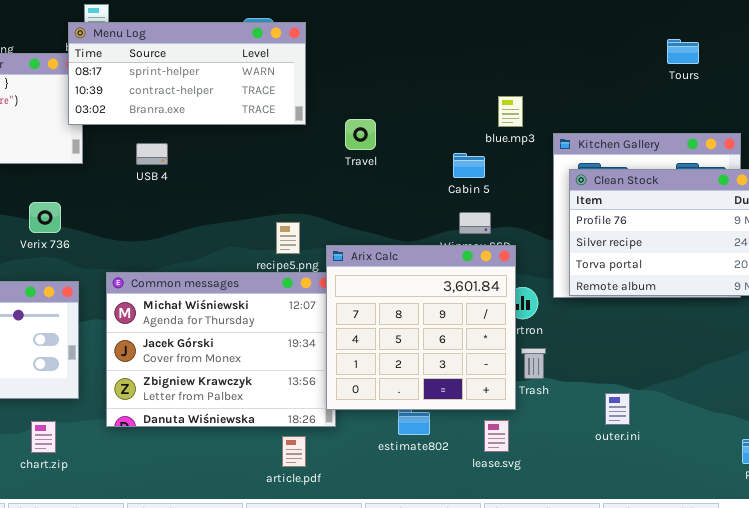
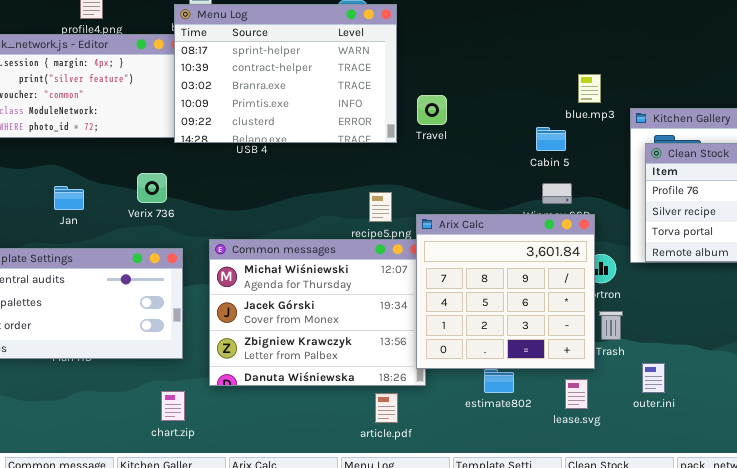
Menu Log: [68,22,306,125] -> [174,4,397,143], resized
Travel: [345,119,376,150] -> [417,95,447,125], moved
outer.ini: [605,393,630,425] -> [642,363,665,393], moved
chart.zip: [31,421,56,453] -> [161,391,185,421], moved

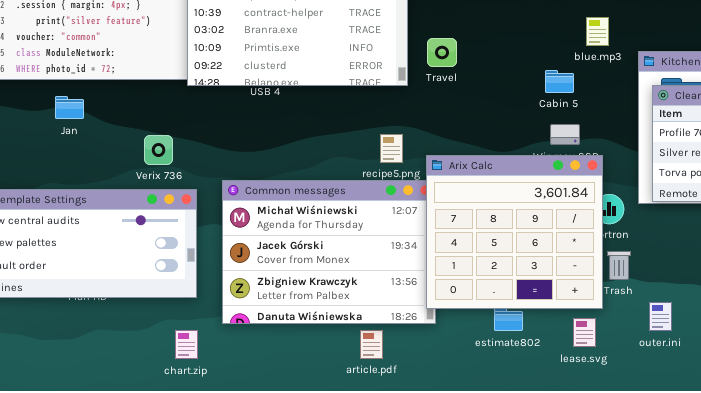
Verix 736: [137,173,167,203] -> [144,135,173,165], moved
Jan: [54,186,84,210] -> [55,96,84,119], moved
article.pdf: [375,393,398,423] -> [360,330,383,359], moved

